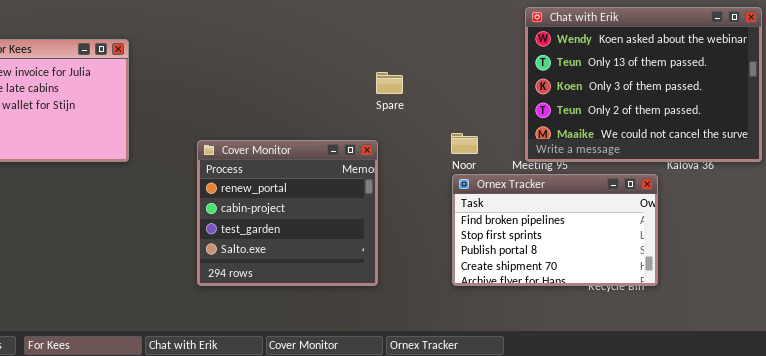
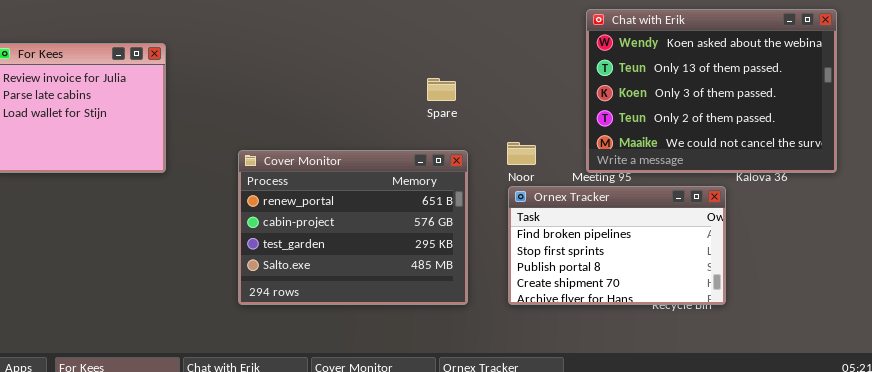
Cover Monitor: [197,140,378,286] -> [238,150,468,305], resized

